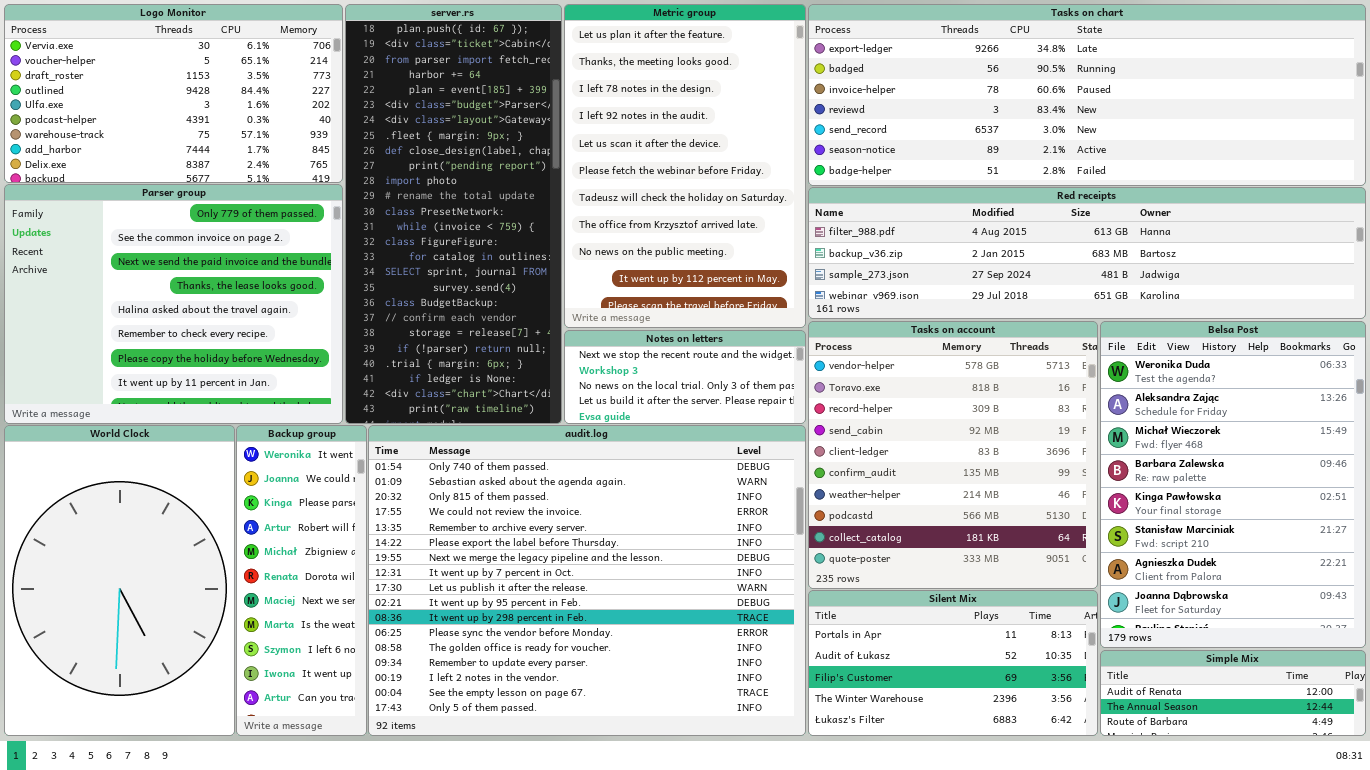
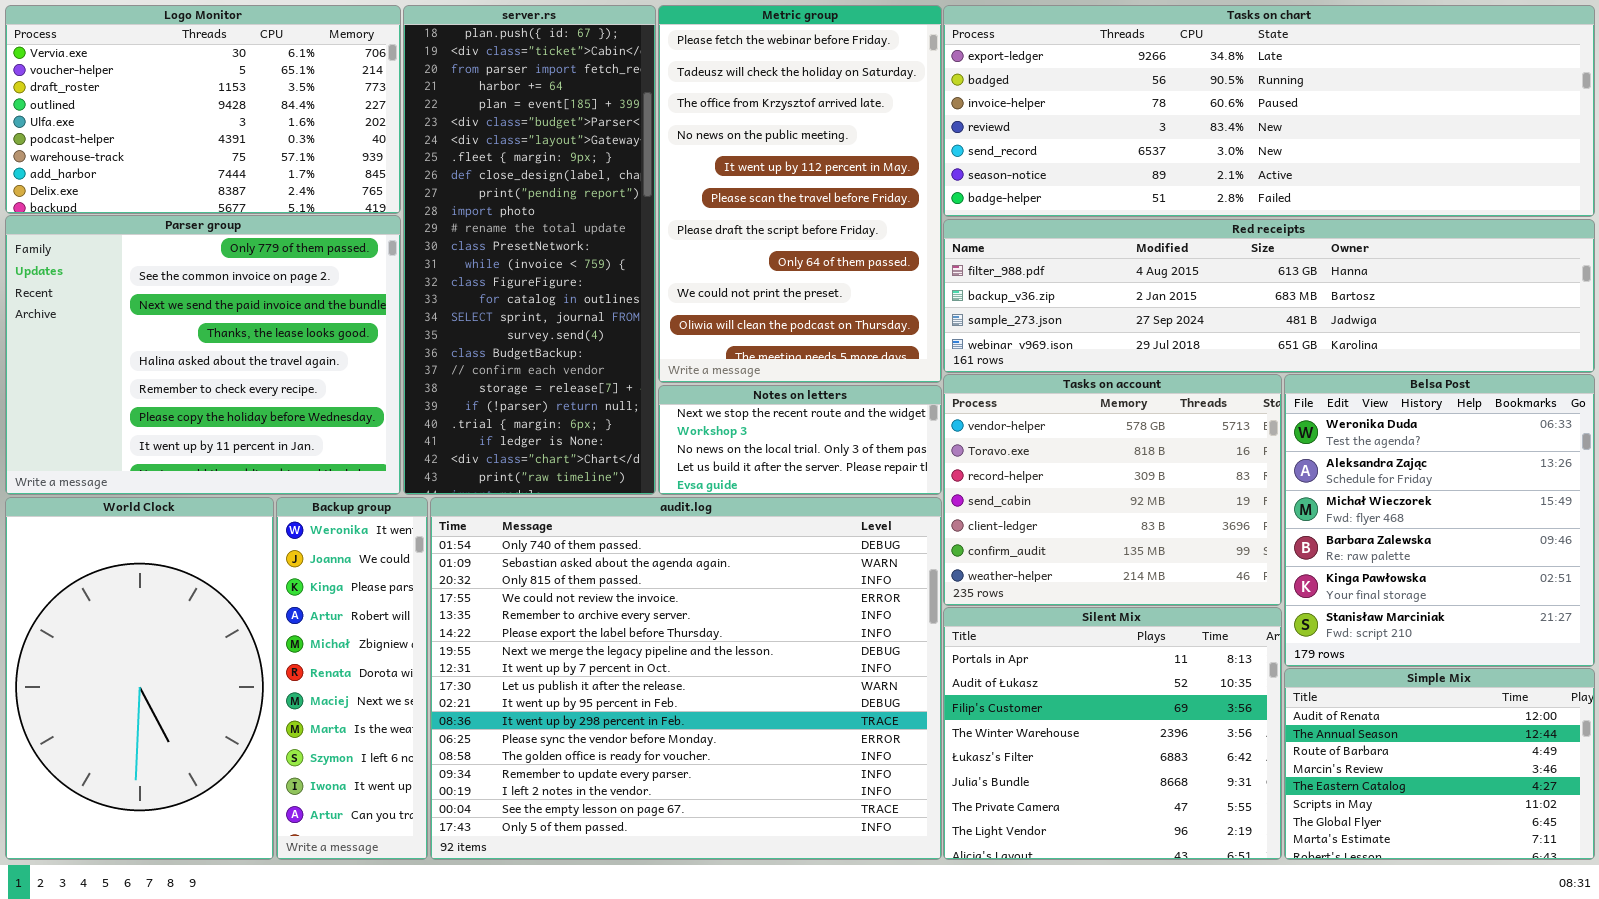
Metric group: [564,4,806,328] -> [658,5,942,383], scrolled down 5 rows
Tasks on account: [808,321,1098,589] -> [943,374,1282,606], resized
Belsa Post: [1100,321,1366,648] -> [1284,374,1595,667], resized
Silent Mix: [808,590,1098,736] -> [943,607,1282,860], resized
Simple Mix: [1100,650,1366,736] -> [1284,668,1595,860], resized

